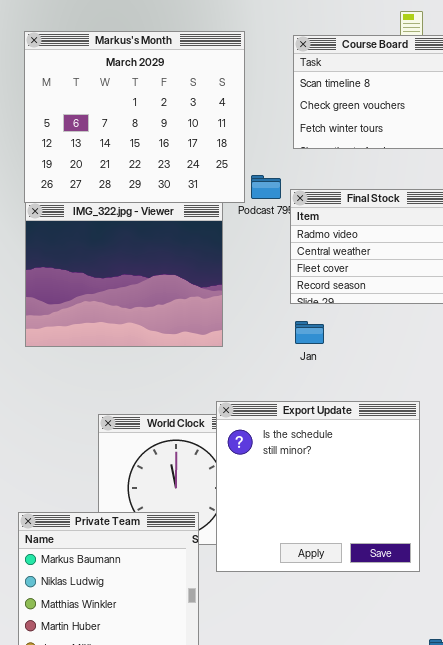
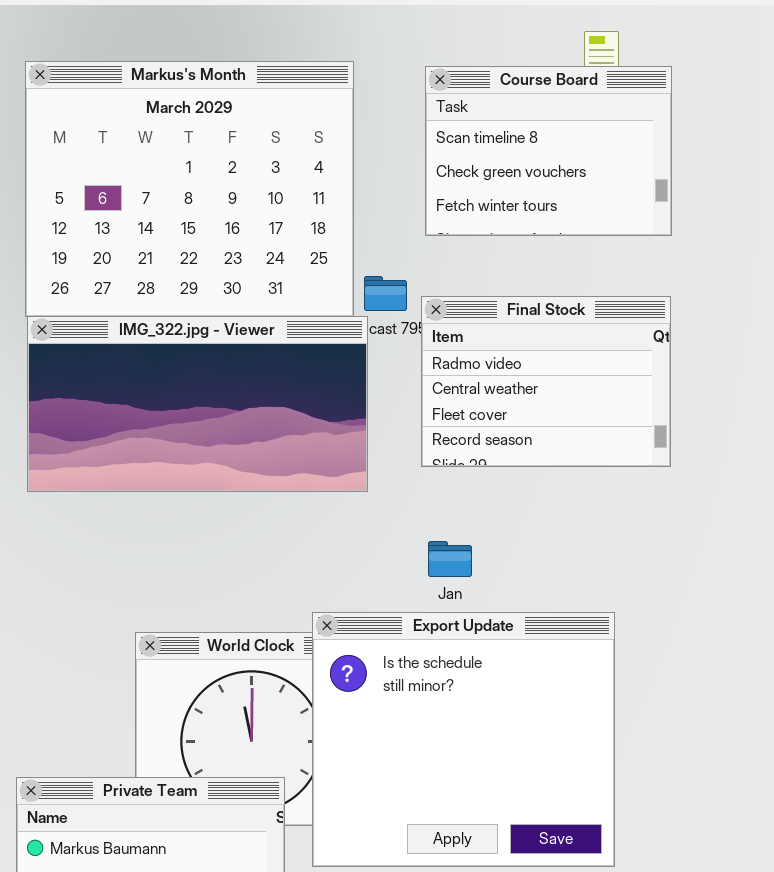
IMG_322.jpg - Viewer: [25,202,223,347] -> [27,316,368,492], resized
Jan: [295,321,324,344] -> [428,541,472,577], moved

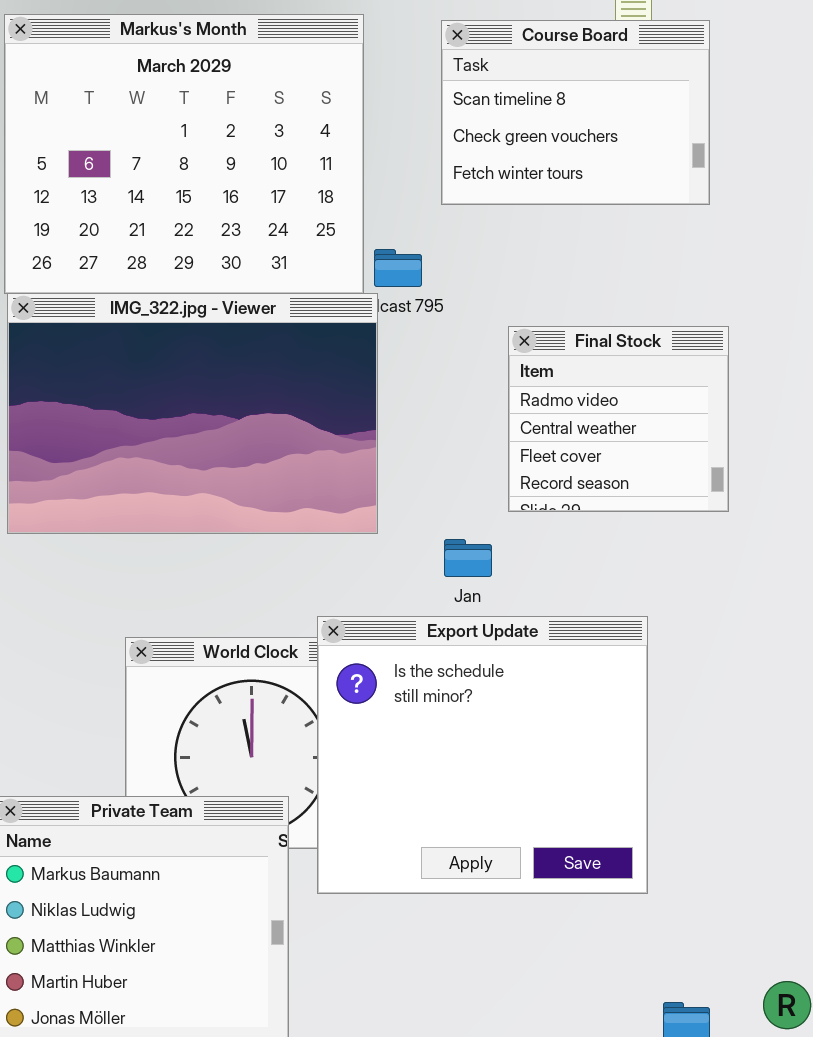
Final Stock: [421,296,671,467] -> [508,326,729,512], moved, resized
IMG_322.jpg - Viewer: [27,316,368,492] -> [7,293,378,534], resized

